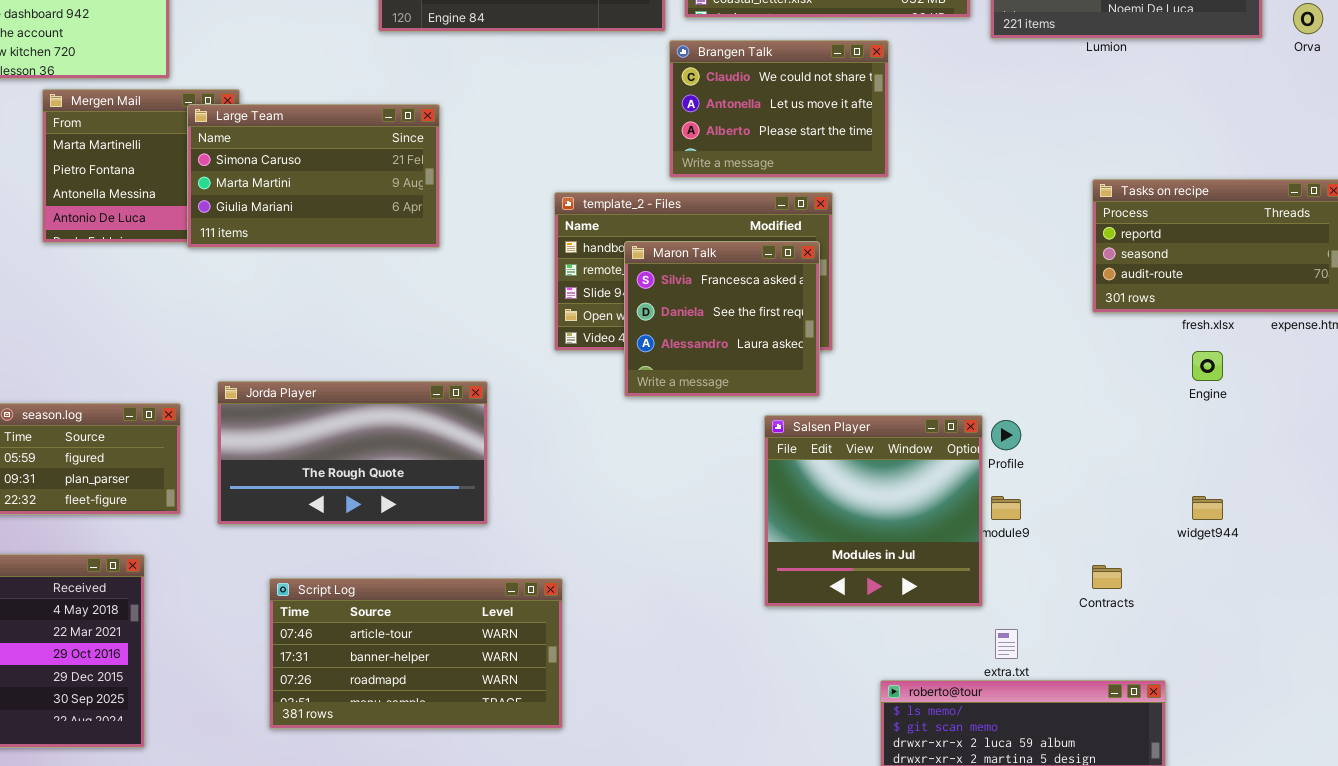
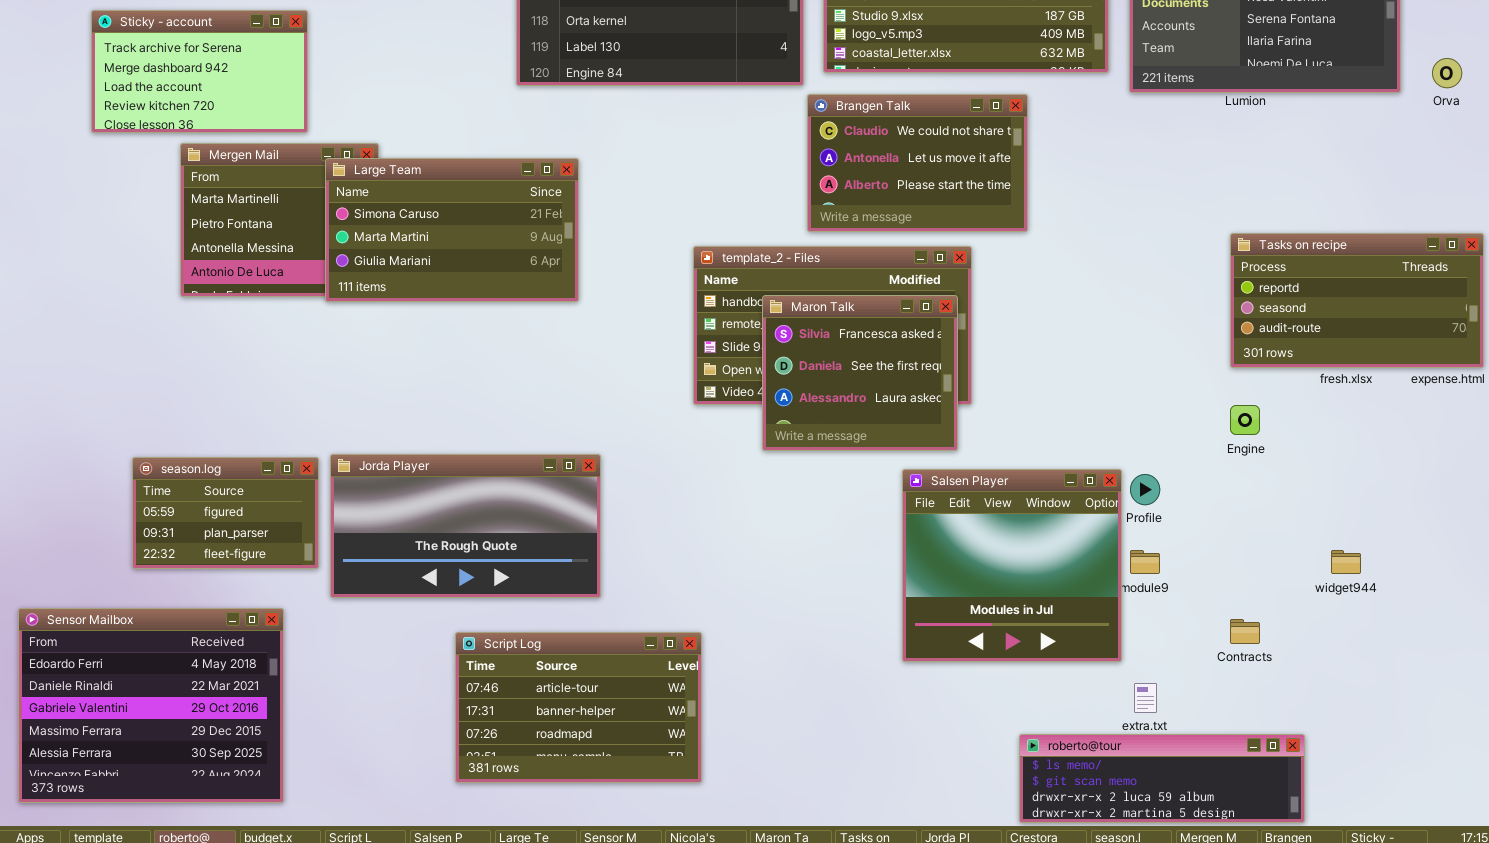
Engine: [1192,351,1223,381] -> [1230,405,1260,435], moved
Jorda Player: [217,381,488,525] -> [330,454,601,598], moved
Script Log: [269,578,563,729] -> [455,632,702,783], resized

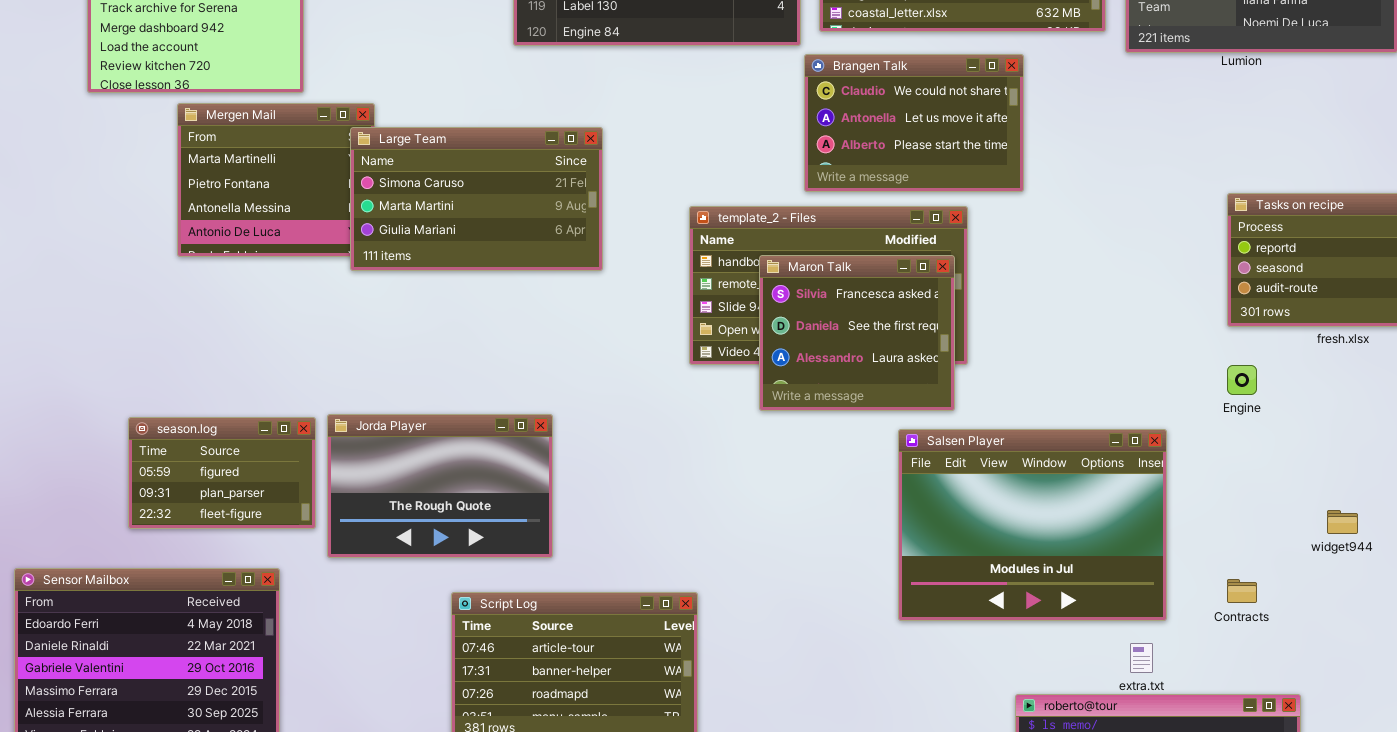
Large Team: [325,158,579,302] -> [350,127,603,271], moved
Jorda Player: [330,454,601,598] -> [327,414,553,558], resized
Salsen Player: [902,469,1122,662] -> [898,429,1167,621], resized

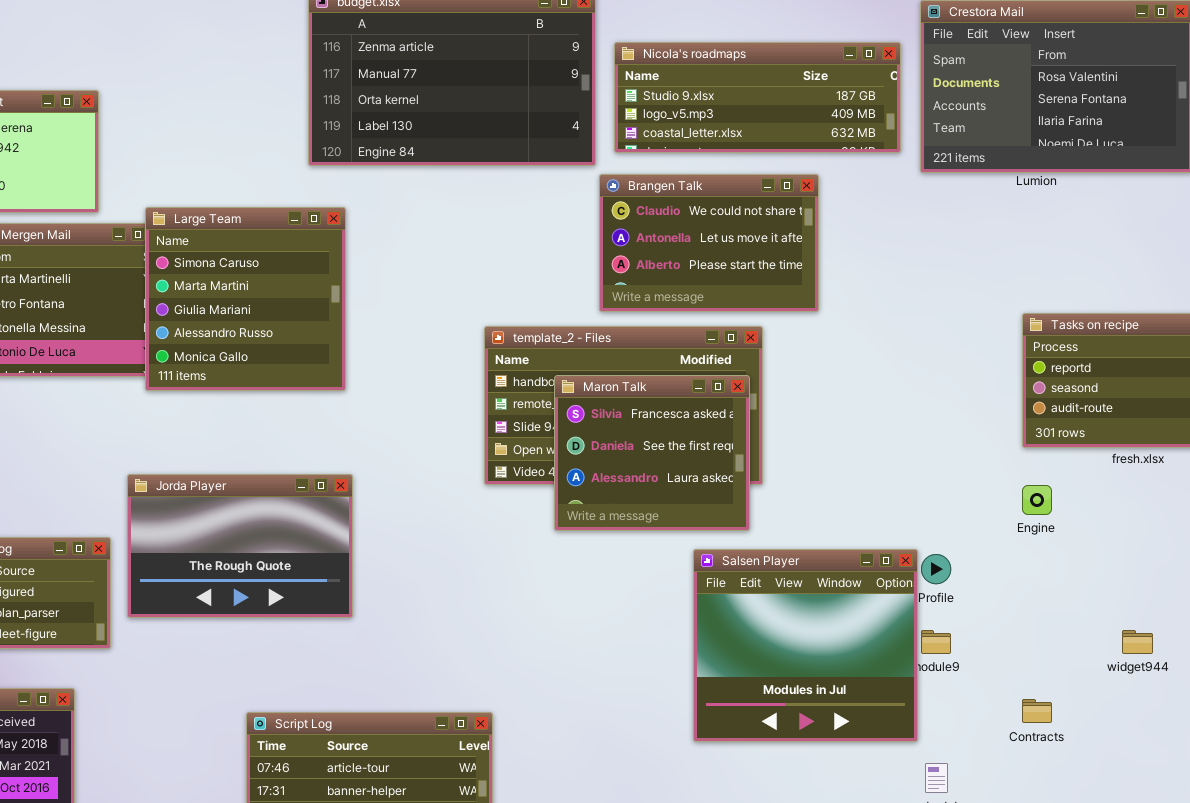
Large Team: [350,127,603,271] -> [145,207,346,391], resized
Jorda Player: [327,414,553,558] -> [127,474,353,618], moved
Salsen Player: [898,429,1167,621] -> [693,549,918,742], resized

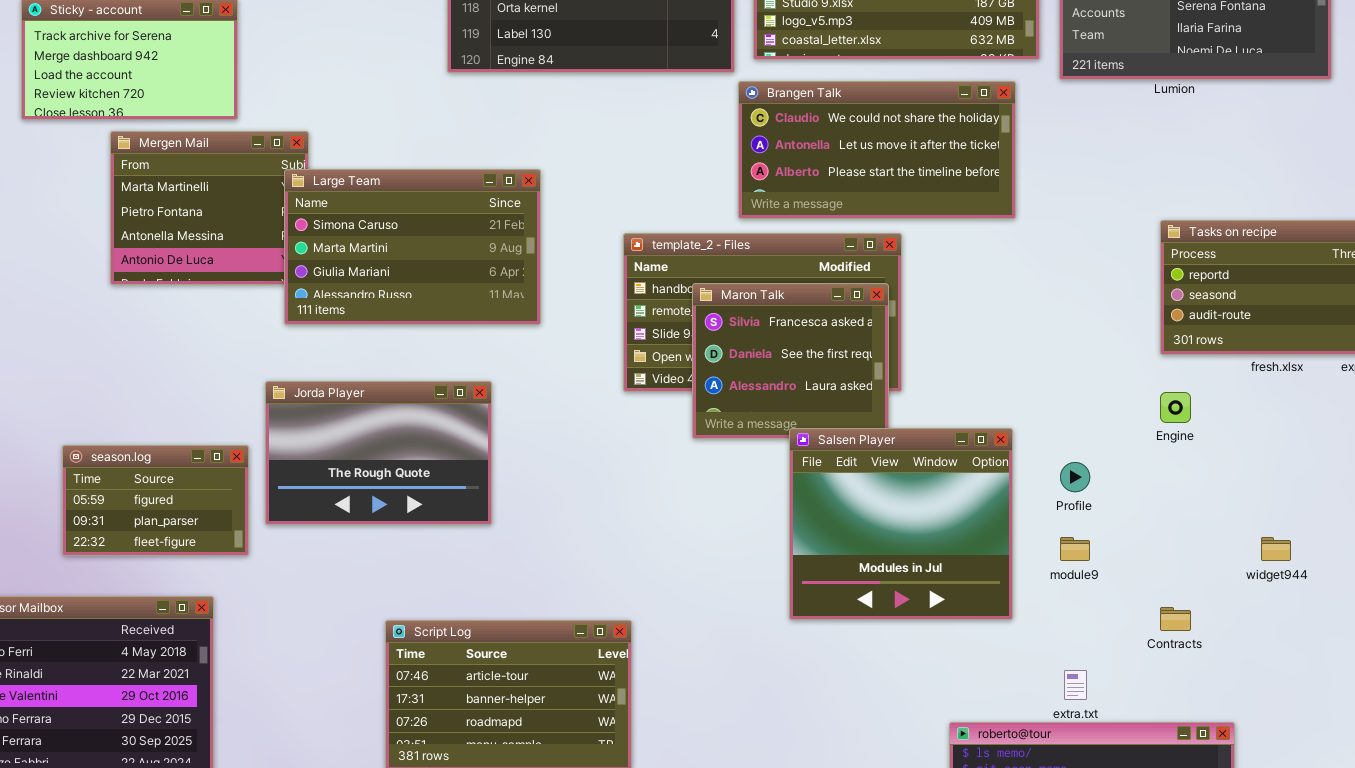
Brangen Talk: [599,174,819,312] -> [738,81,1016,219], resized
Large Team: [145,207,346,391] -> [284,169,541,325], moved, resized
Salsen Player: [693,549,918,742] -> [789,428,1013,620], moved

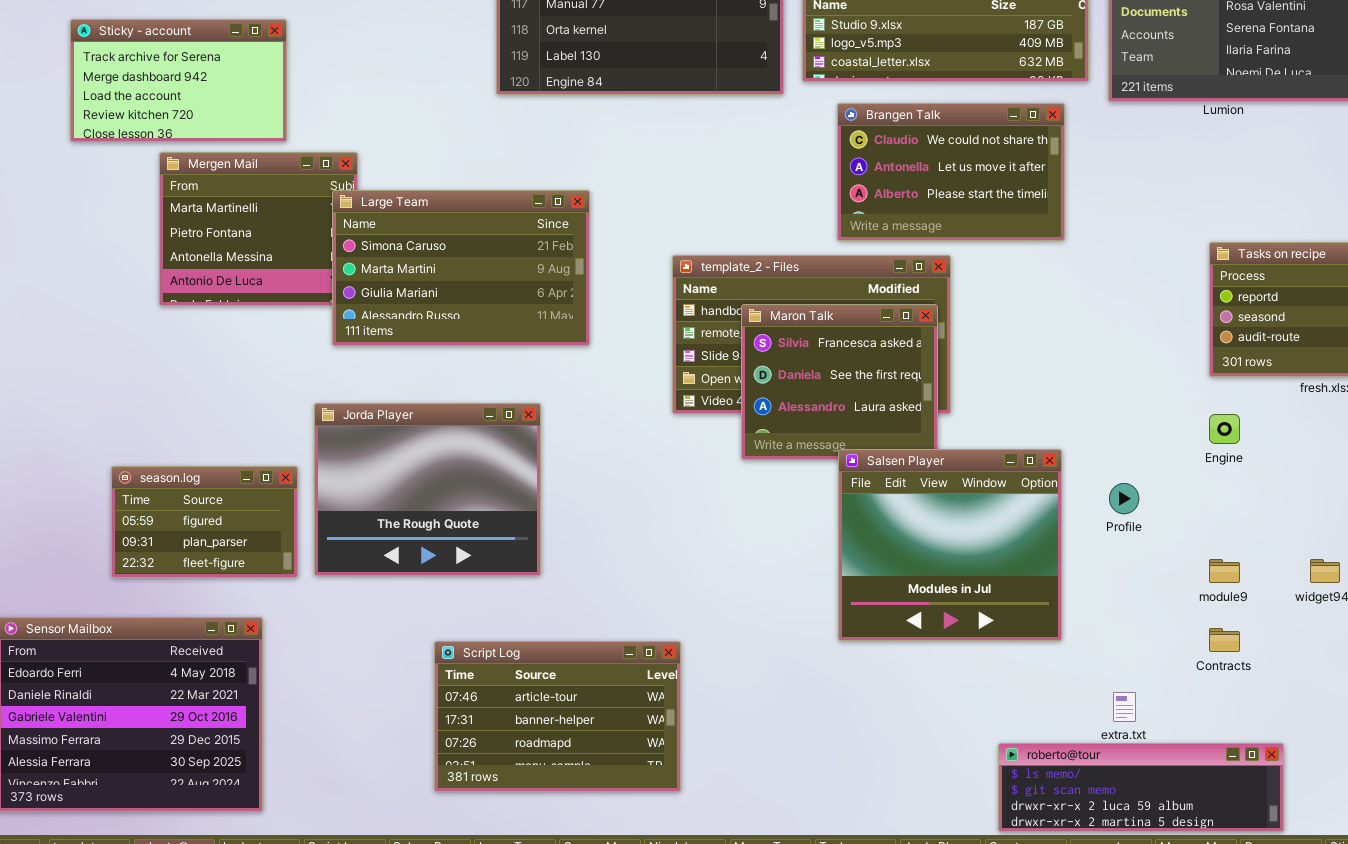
Brangen Talk: [738,81,1016,219] -> [837,103,1065,241], resized
Jorda Player: [265,381,492,525] -> [314,403,541,576], resized
module9: [1060,537,1090,561] -> [1209,559,1240,583], moved

